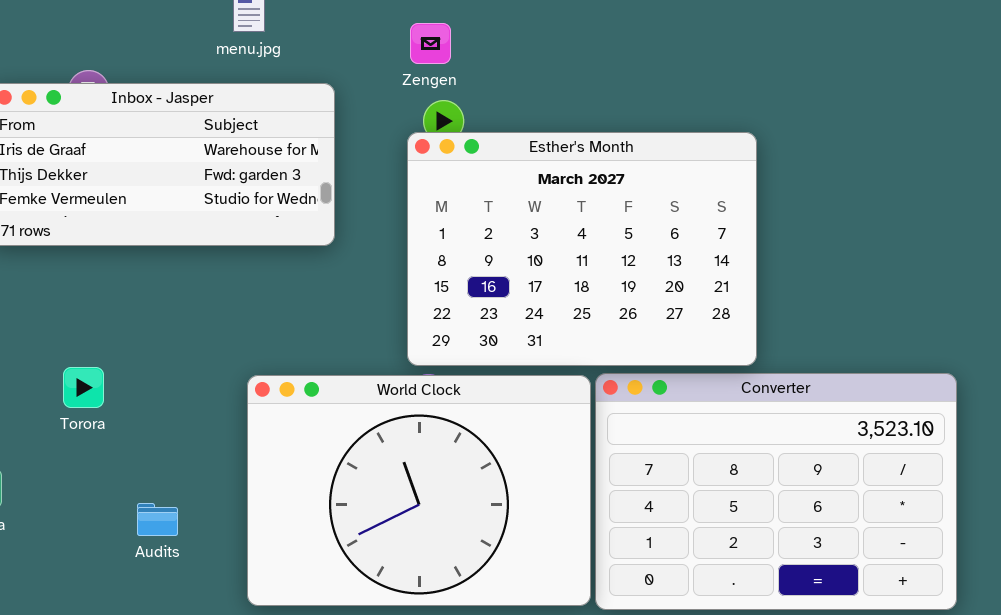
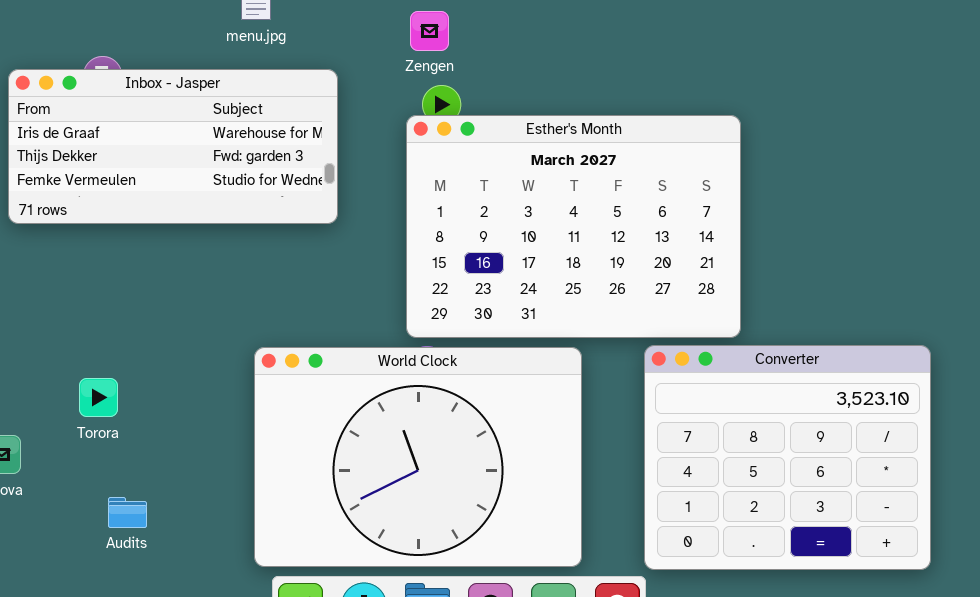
Torora: [63,367,104,408] -> [79,378,118,417], moved
Converter: [595,373,957,610] -> [644,345,931,570], resized
Audits: [137,503,178,536] -> [108,497,147,528], moved

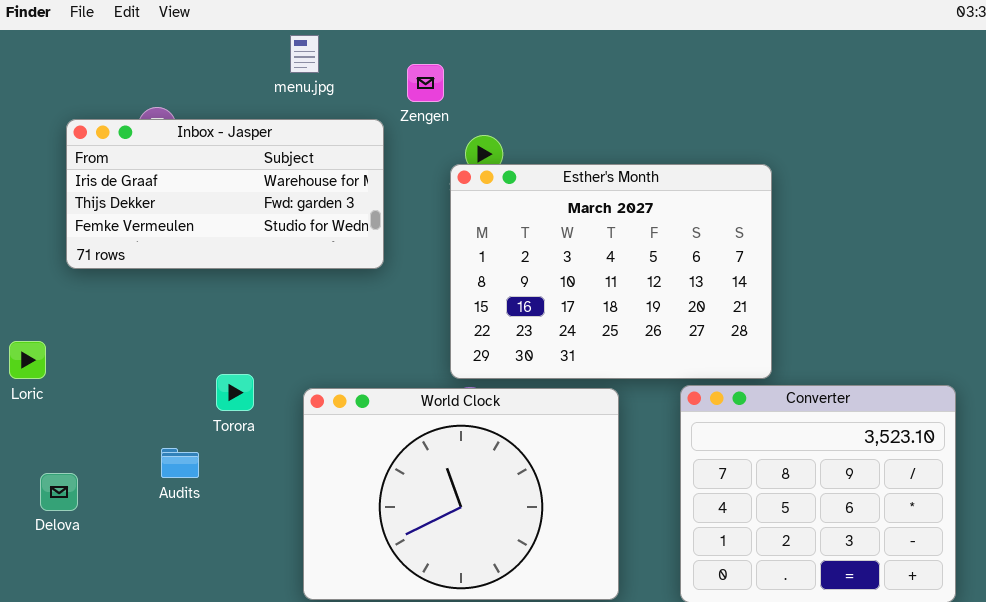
Zengen: [410,11,449,51] -> [407,64,444,102], moved
Torora: [79,378,118,417] -> [216,374,254,411], moved
Audits: [108,497,147,528] -> [161,448,199,478], moved

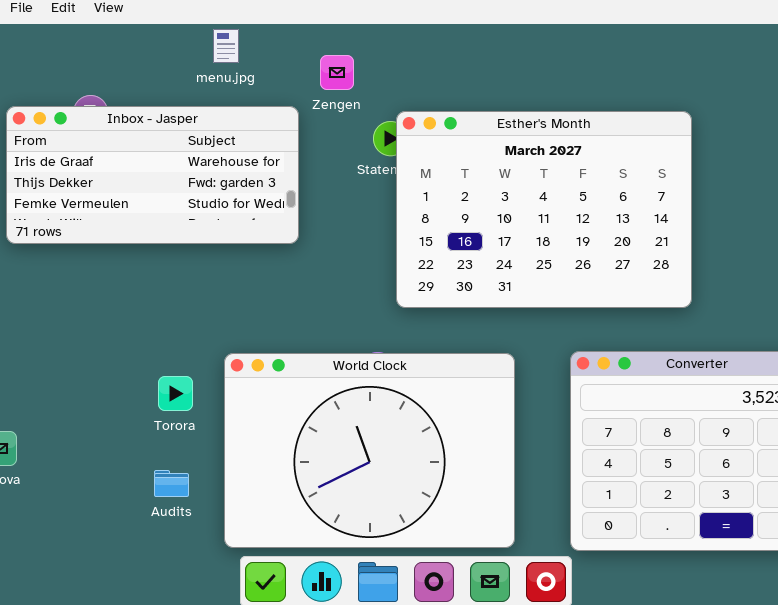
Esther's Month: [450,164,772,379] -> [396,111,692,308], moved
Torora: [216,374,254,411] -> [158,376,193,411], moved
Audits: [161,448,199,478] -> [154,470,189,497], moved

